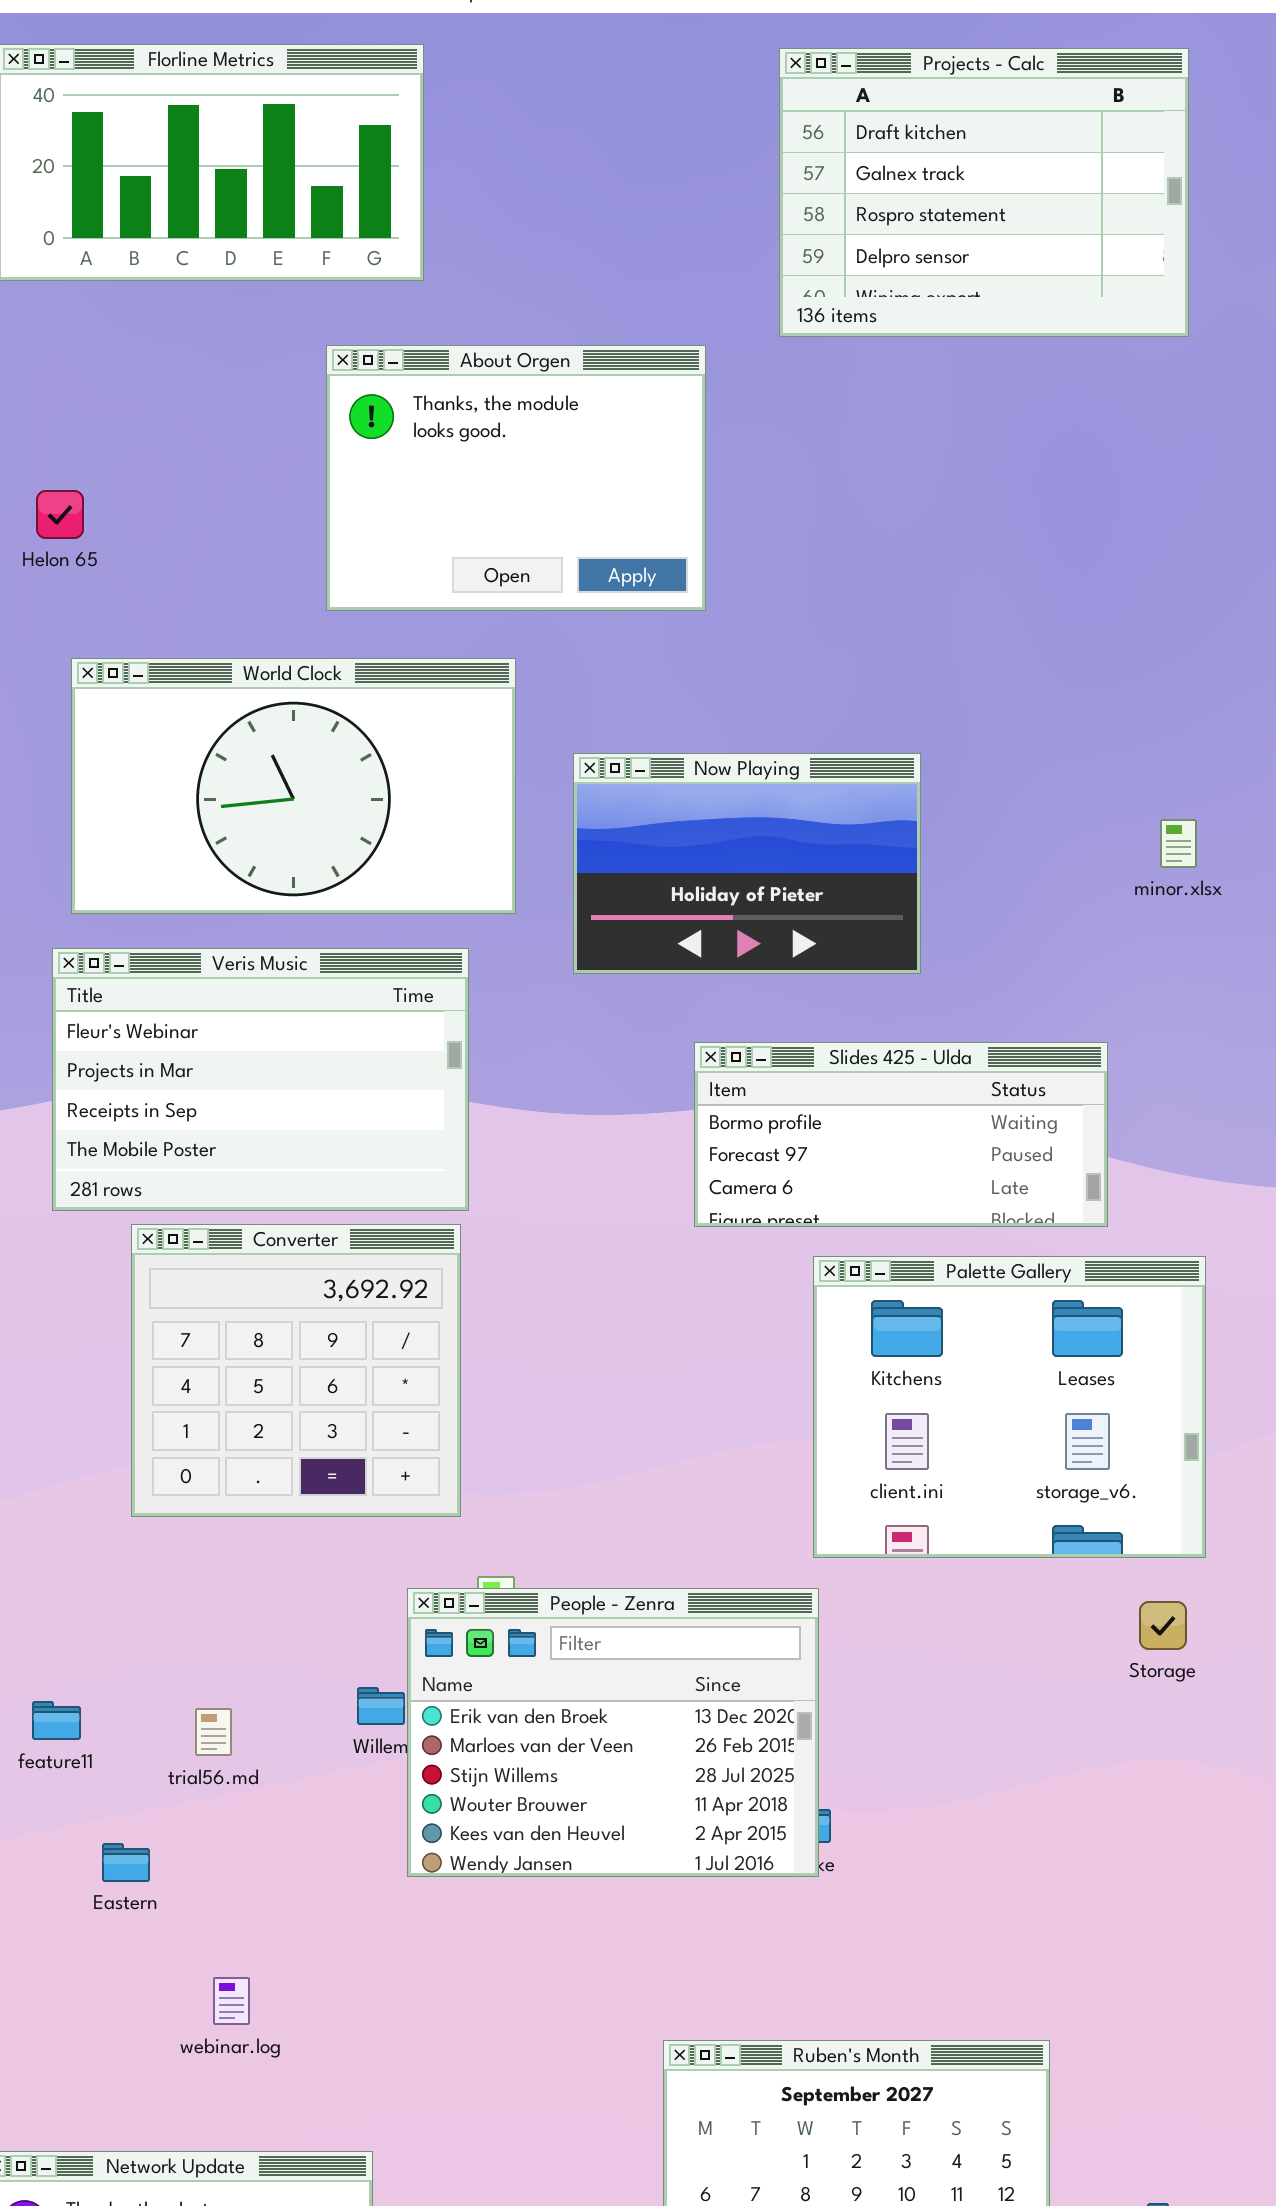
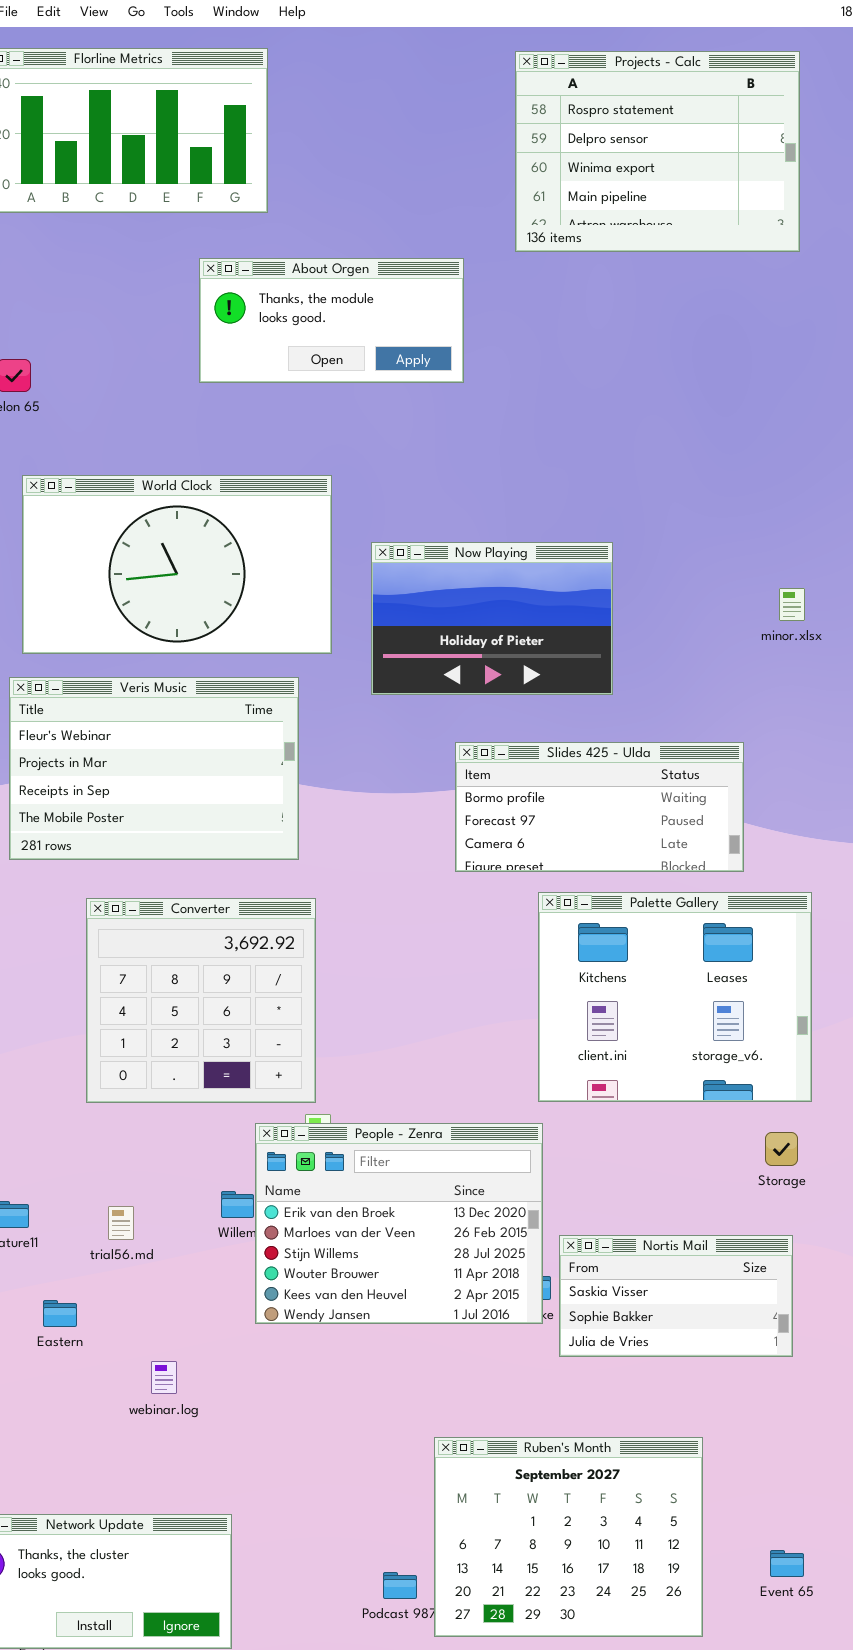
Projects - Calc: [779,48,1189,337] -> [515,51,800,252], scrolled down 2 rows
About Orgen: [326,345,706,611] -> [199,258,464,383], resized
Converter: [131,1224,461,1517] -> [86,898,316,1103], moved
Nortis Mail: none -> [559,1235,793,1357], opened
webinar.log: [213,1977,250,2025] -> [151,1361,177,1394], moved

